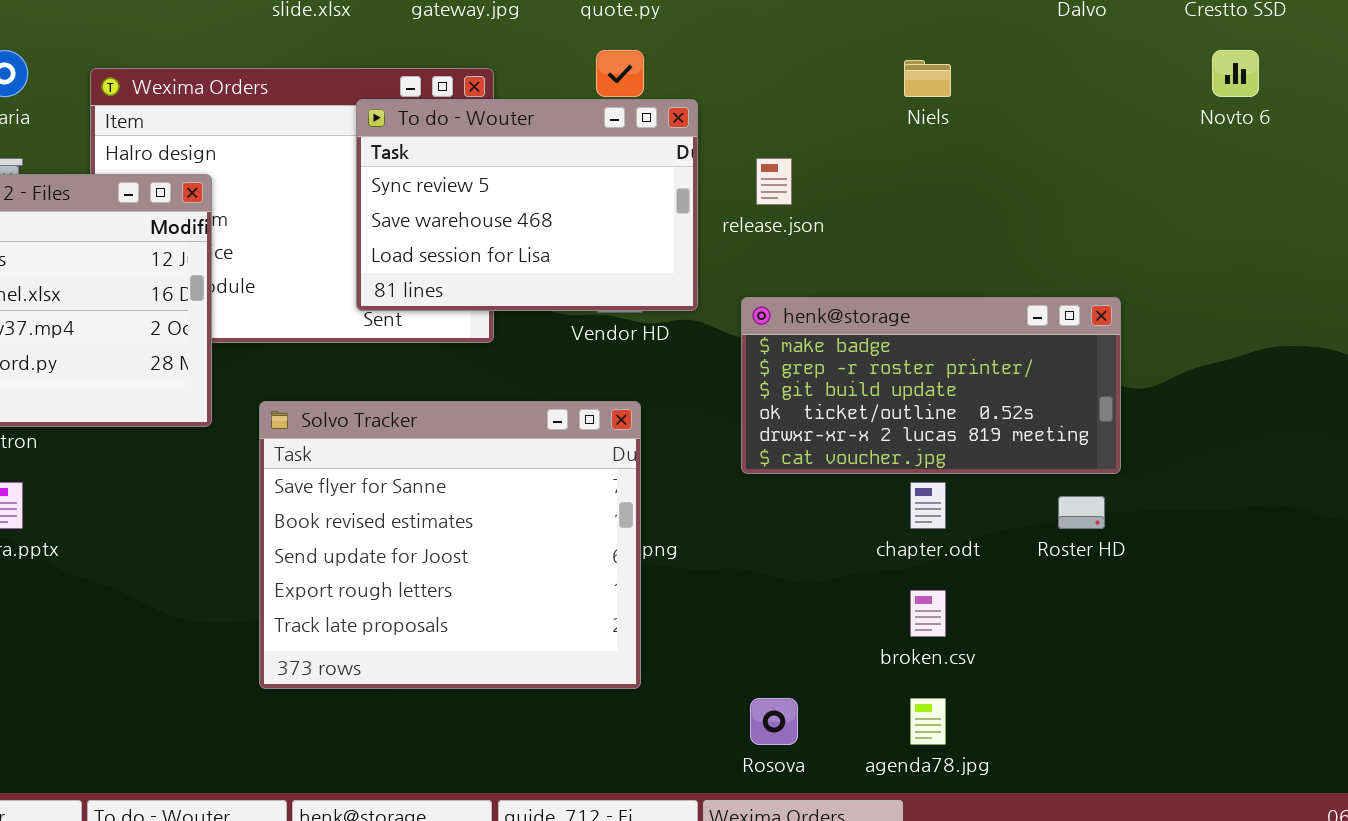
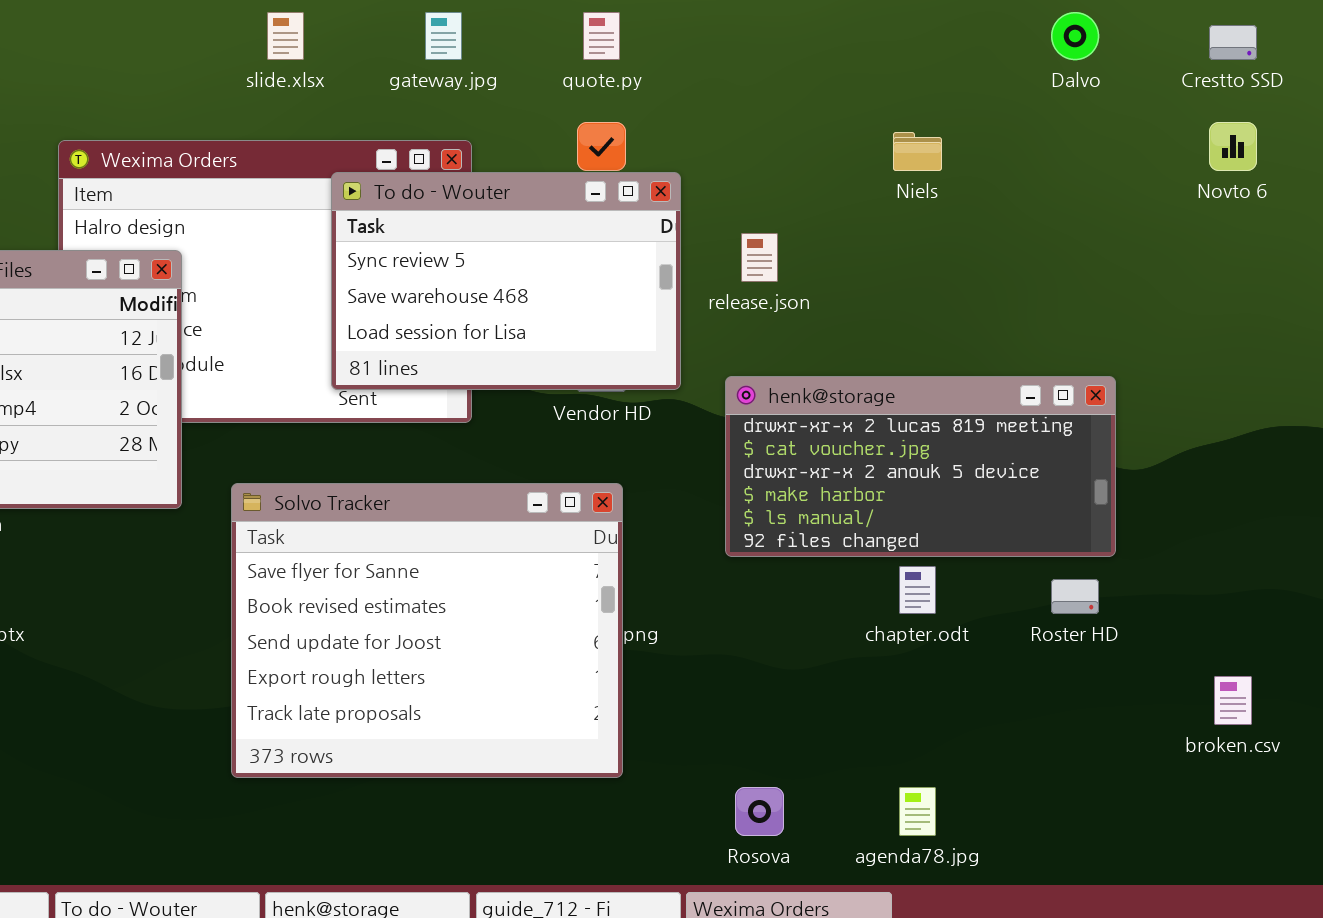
henk@storage: [741,297,1121,474] -> [725,376,1116,557], scrolled down 4 rows
broken.csv: [910,590,946,637] -> [1214,676,1252,725], moved

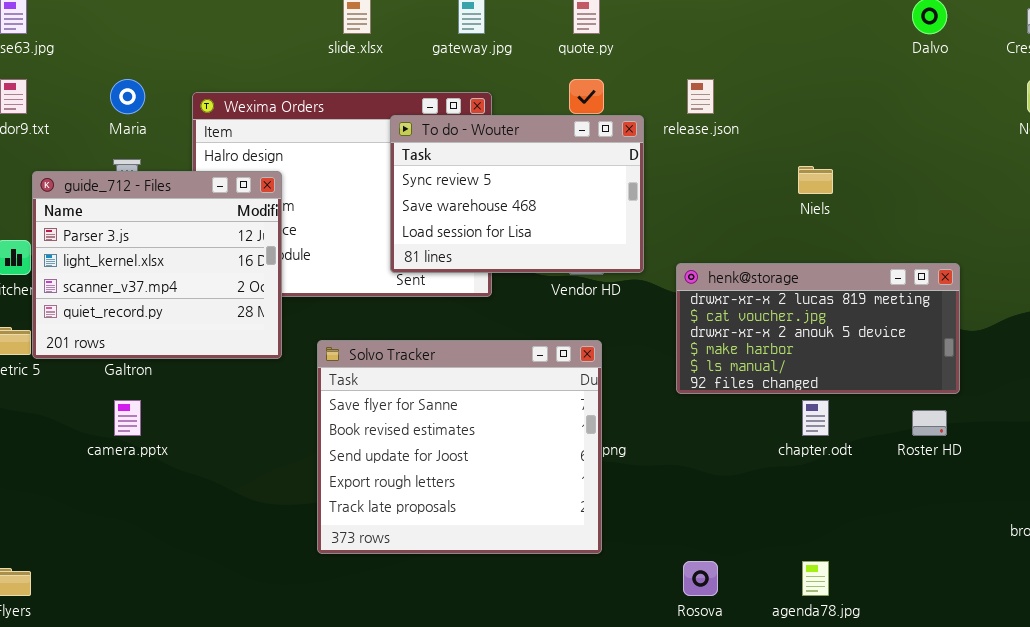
Niels: [893,132,942,171] -> [798,166,833,194], moved
release.json: [741,233,778,282] -> [687,79,714,114], moved

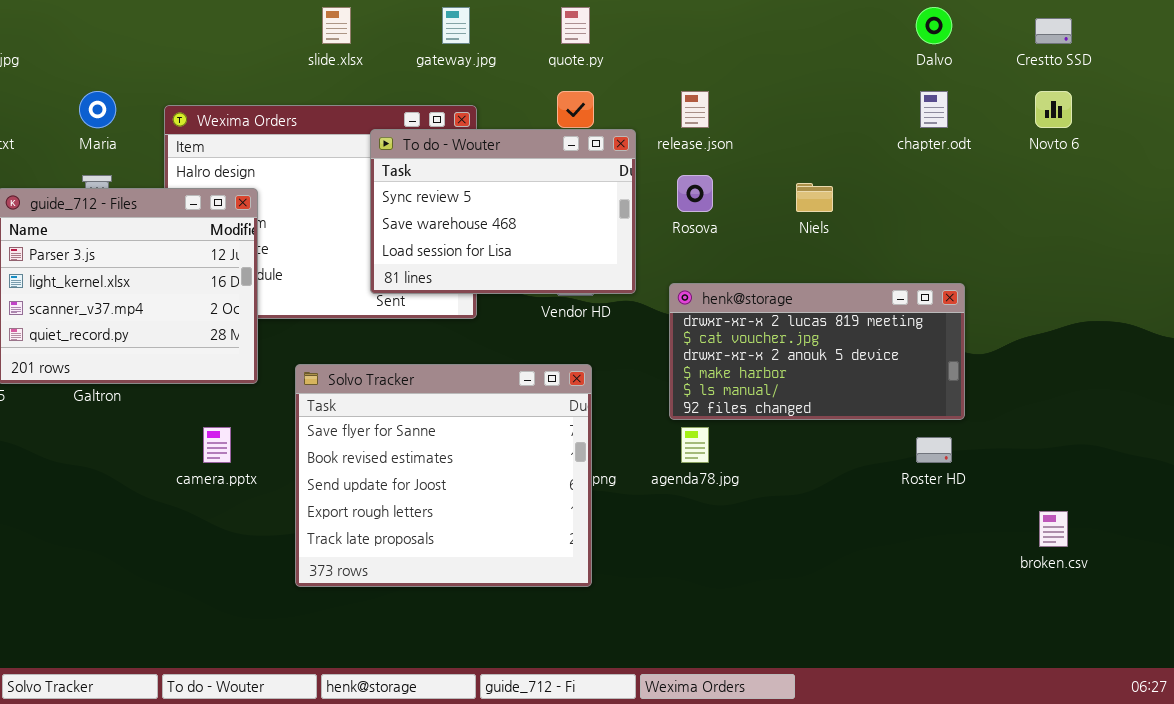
camera.pptx: [114,400,141,436] -> [203,427,231,463], moved
chapter.odt: [802,400,829,436] -> [920,91,948,128], moved
Rosova: [683,561,718,596] -> [677,175,713,212], moved
agenda78.jpg: [802,561,829,596] -> [681,427,709,463], moved

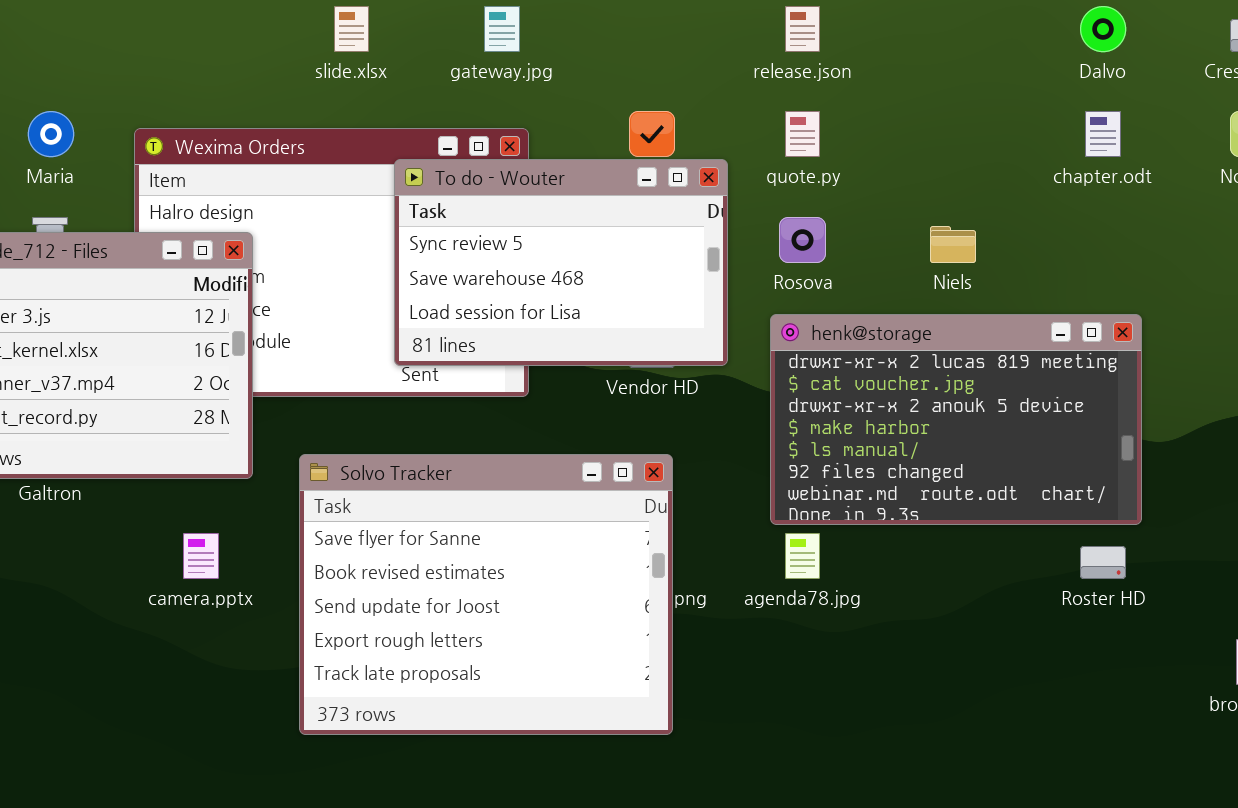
quote.py: [561,7,590,44] -> [785,111,820,157], moved
release.json: [681,91,709,128] -> [785,6,820,52], moved
henk@storage: [669,283,965,420] -> [770,314,1142,525], resized

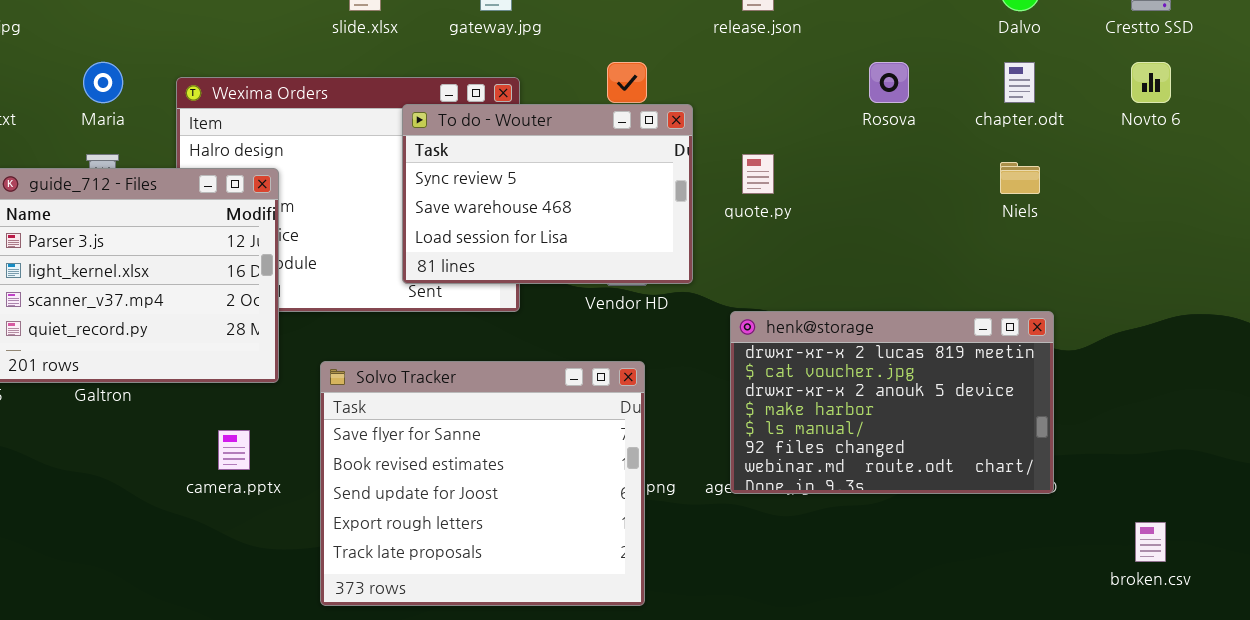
quote.py: [785,111,820,157] -> [742,154,774,194], moved
Rosova: [779,217,826,263] -> [869,62,909,103], moved
Niels: [930,226,976,263] -> [1000,162,1040,194], moved
henk@storage: [770,314,1142,525] -> [730,311,1054,494], moved

